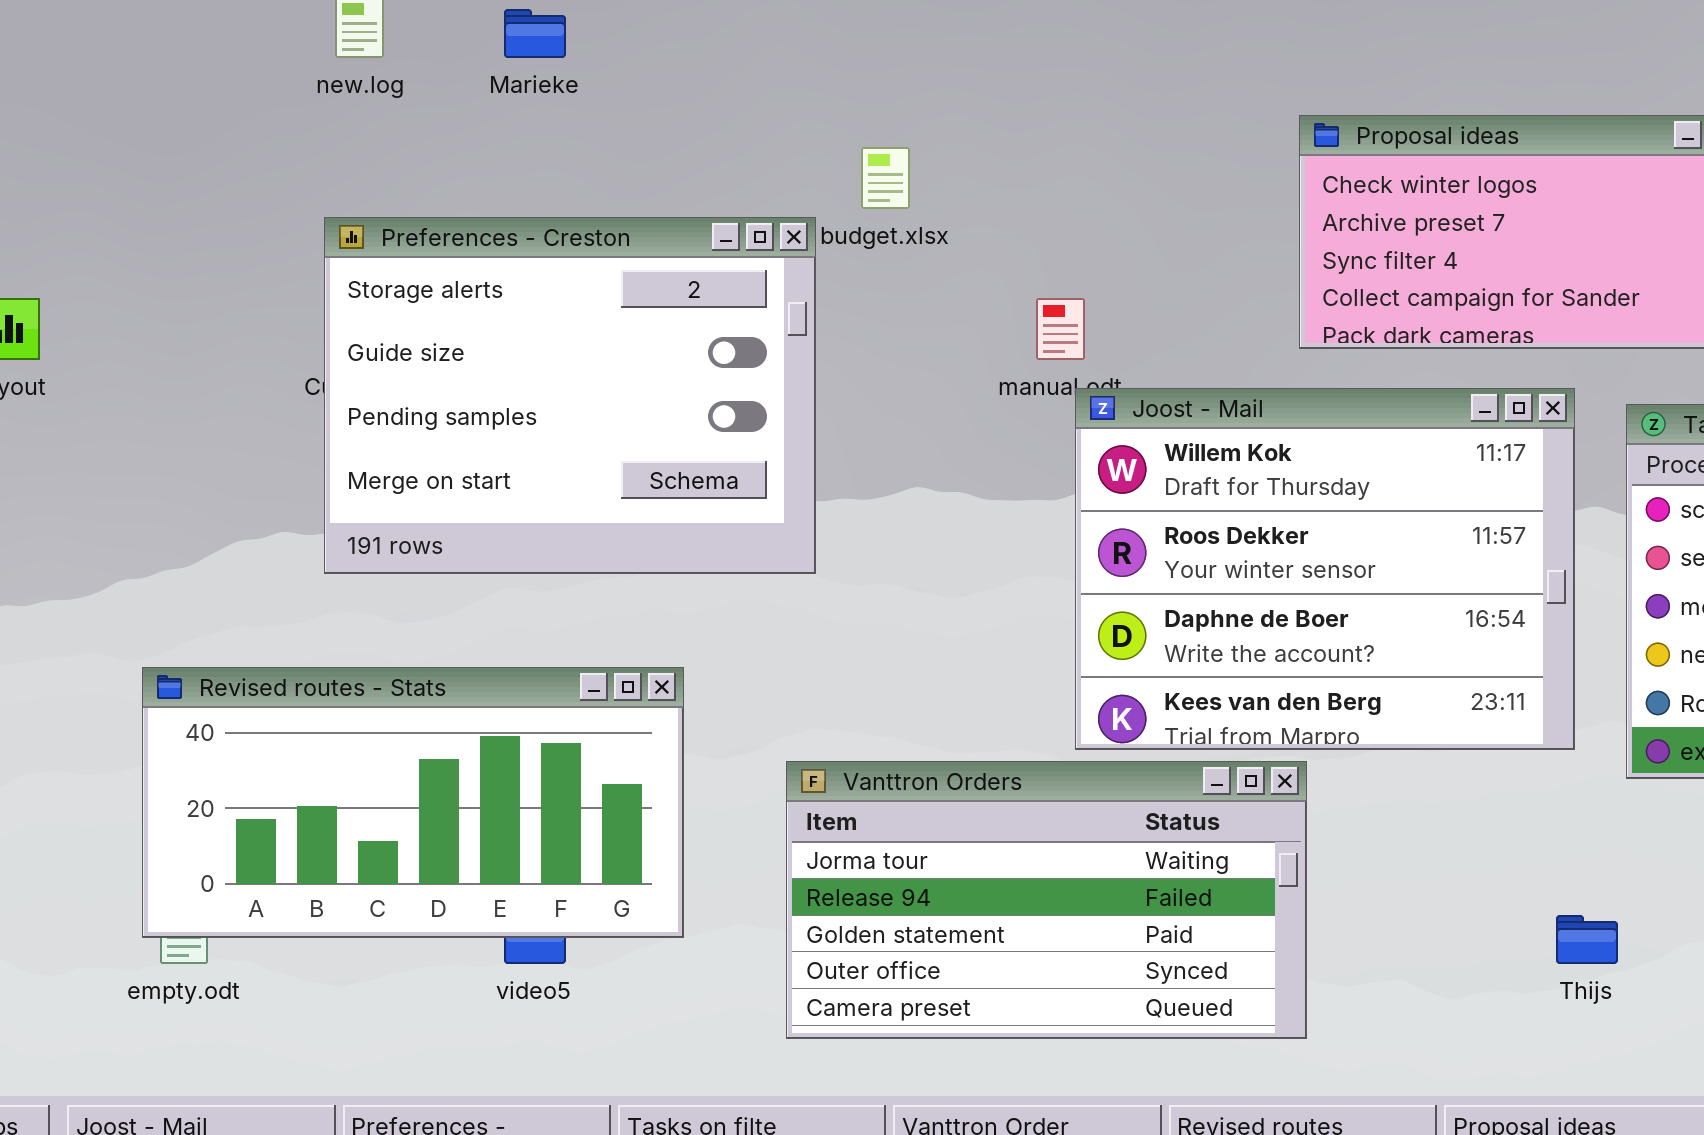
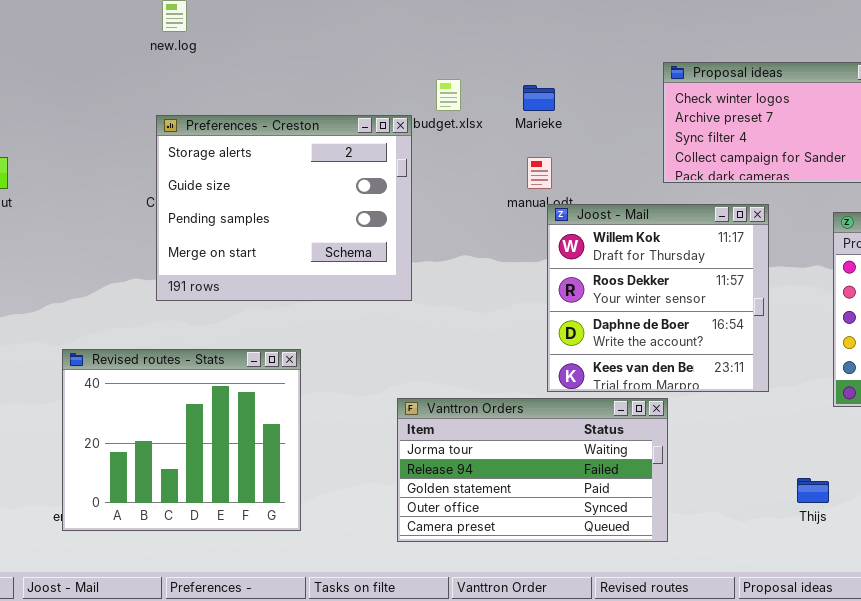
Marieke: [504,9,566,58] -> [523,85,555,111], moved
Joost - Mail: [1075,388,1575,750] -> [547,204,769,392], resized
Revised routes - Stats: [142,667,684,938] -> [62,349,301,531], resized

